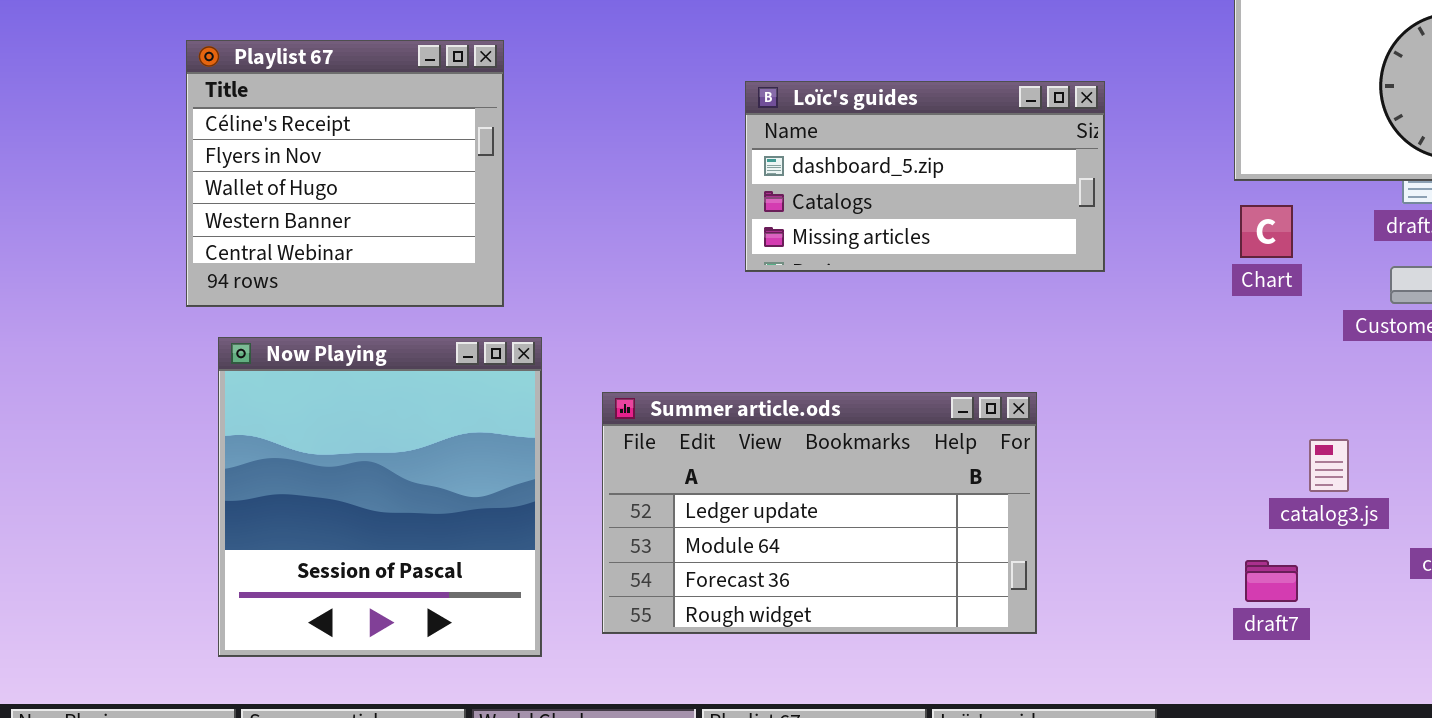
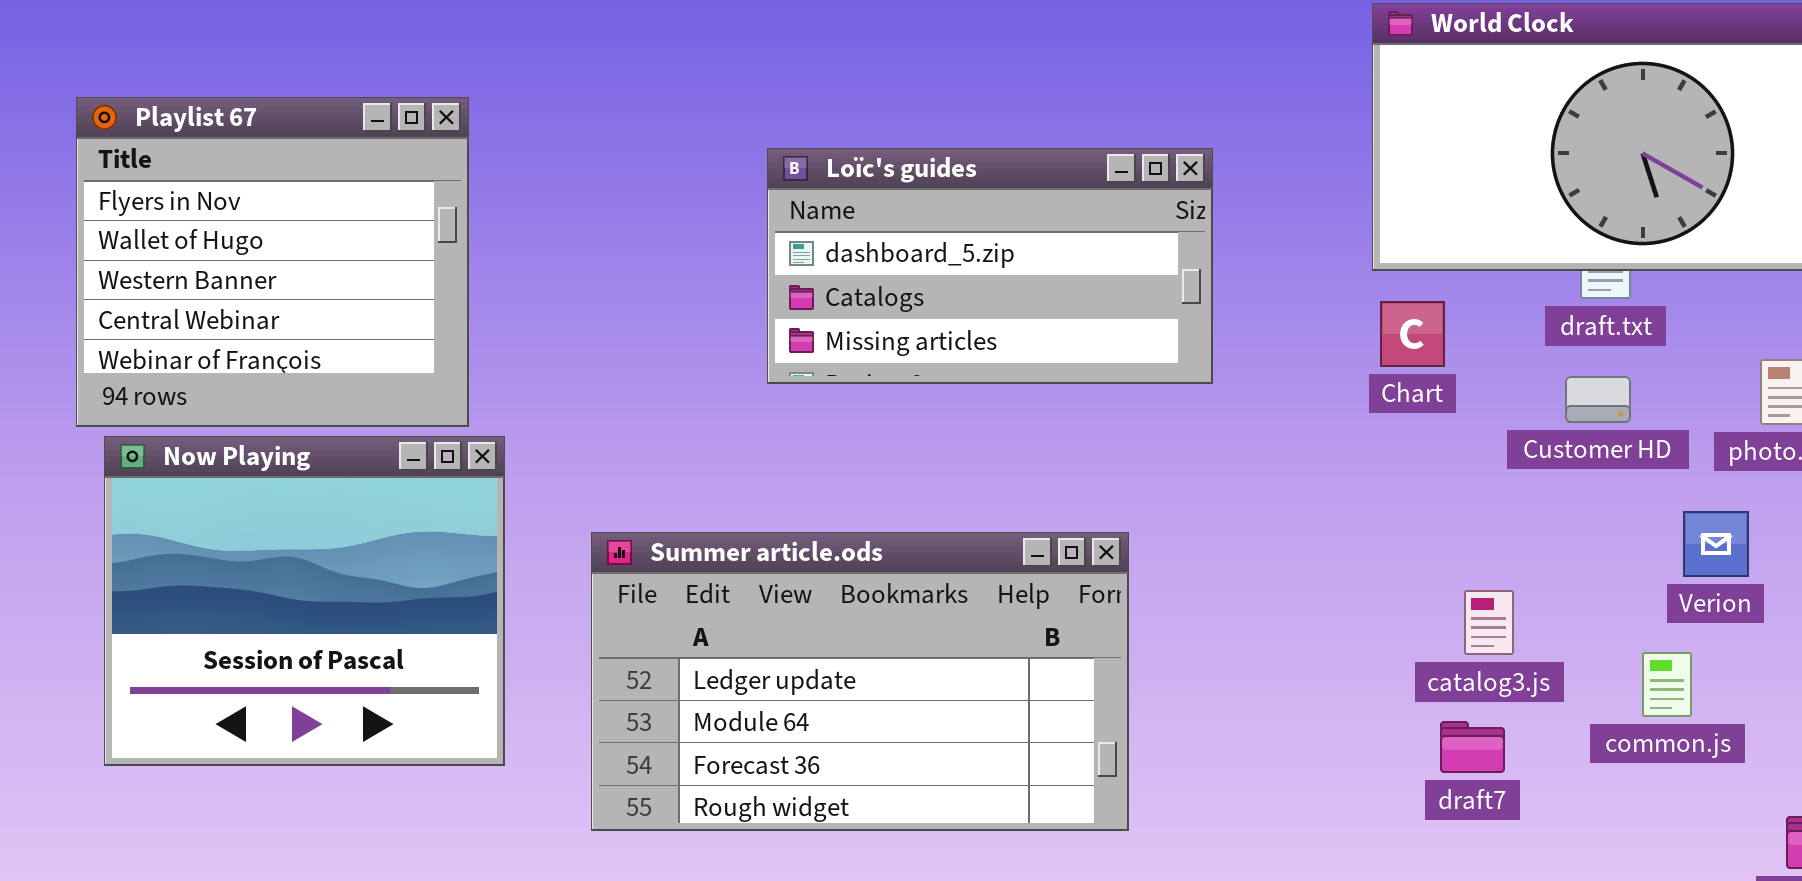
Playlist 67: [186,40,504,307] -> [76,97,469,427], scrolled down 1 row
Now Playing: [218,337,542,657] -> [104,436,505,766], moved, resized
draft7: [1245,560,1298,602] -> [1440,721,1505,773], moved

